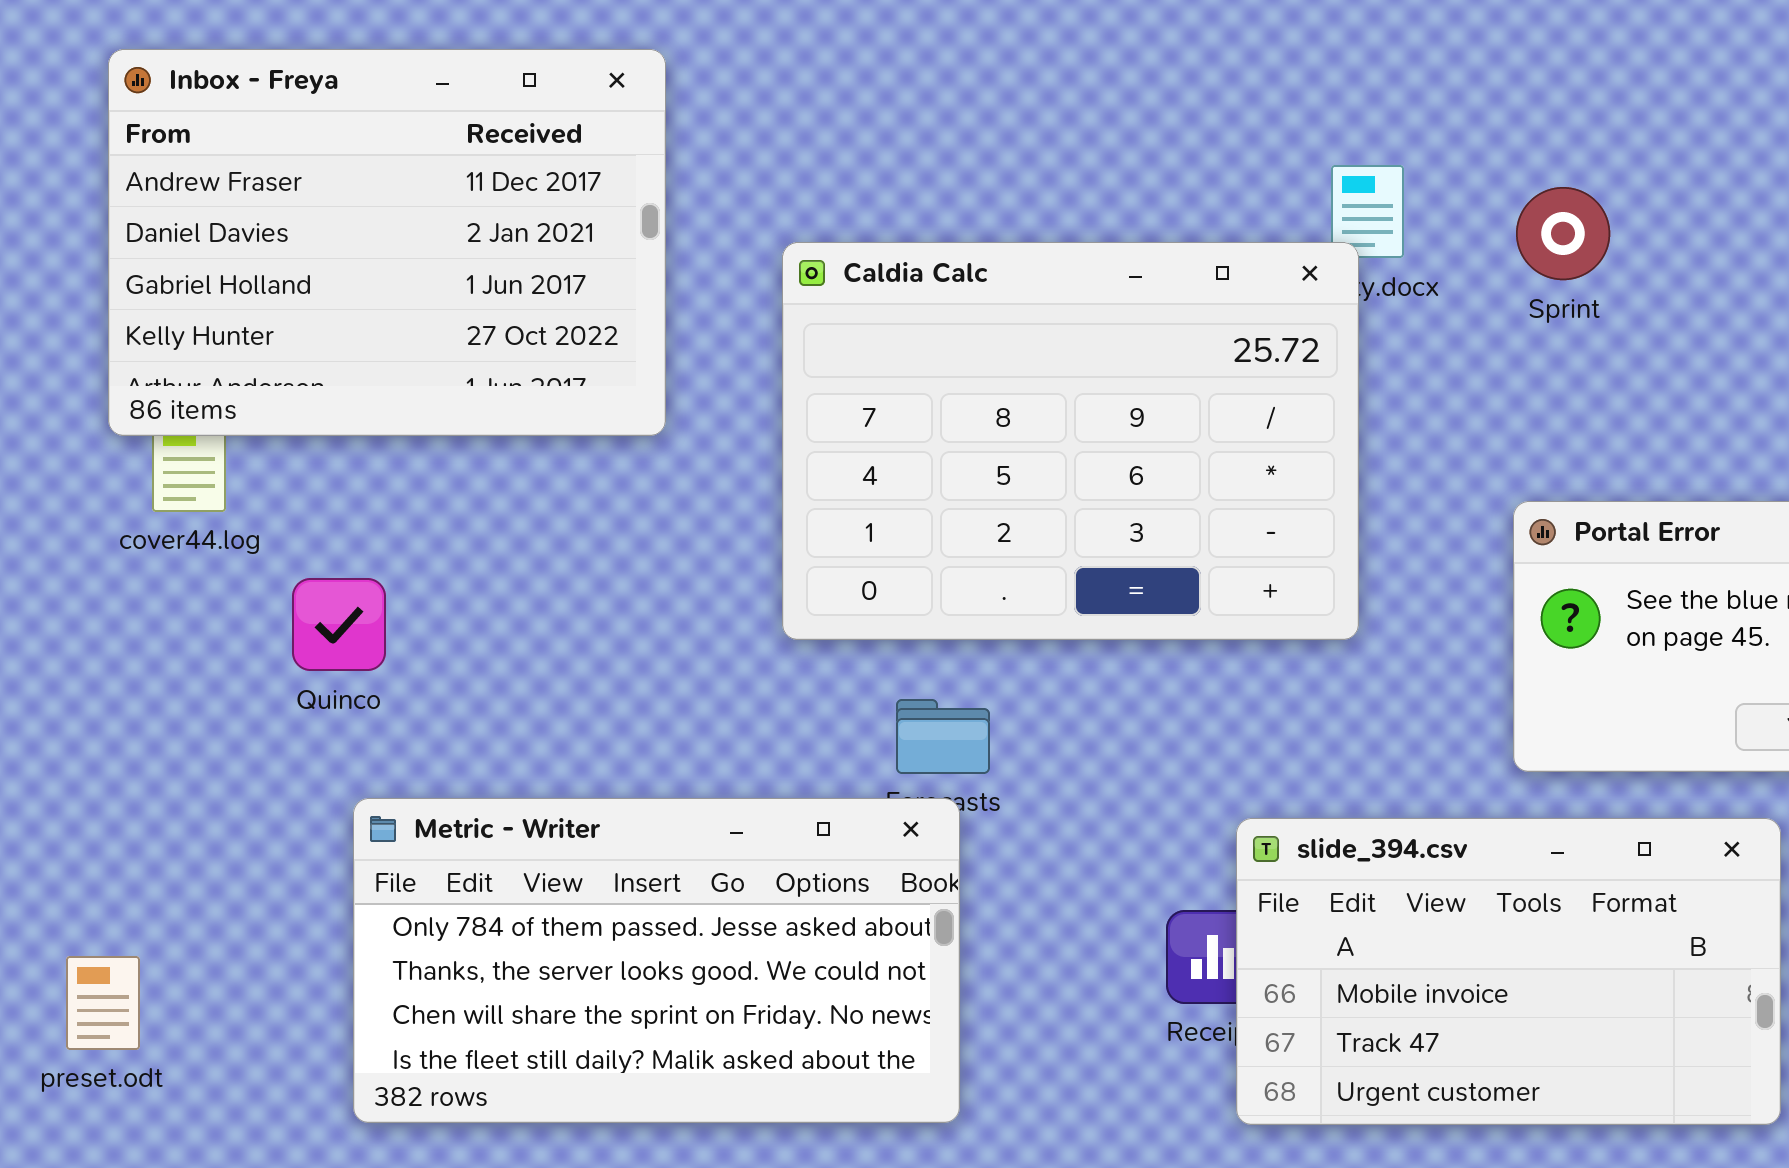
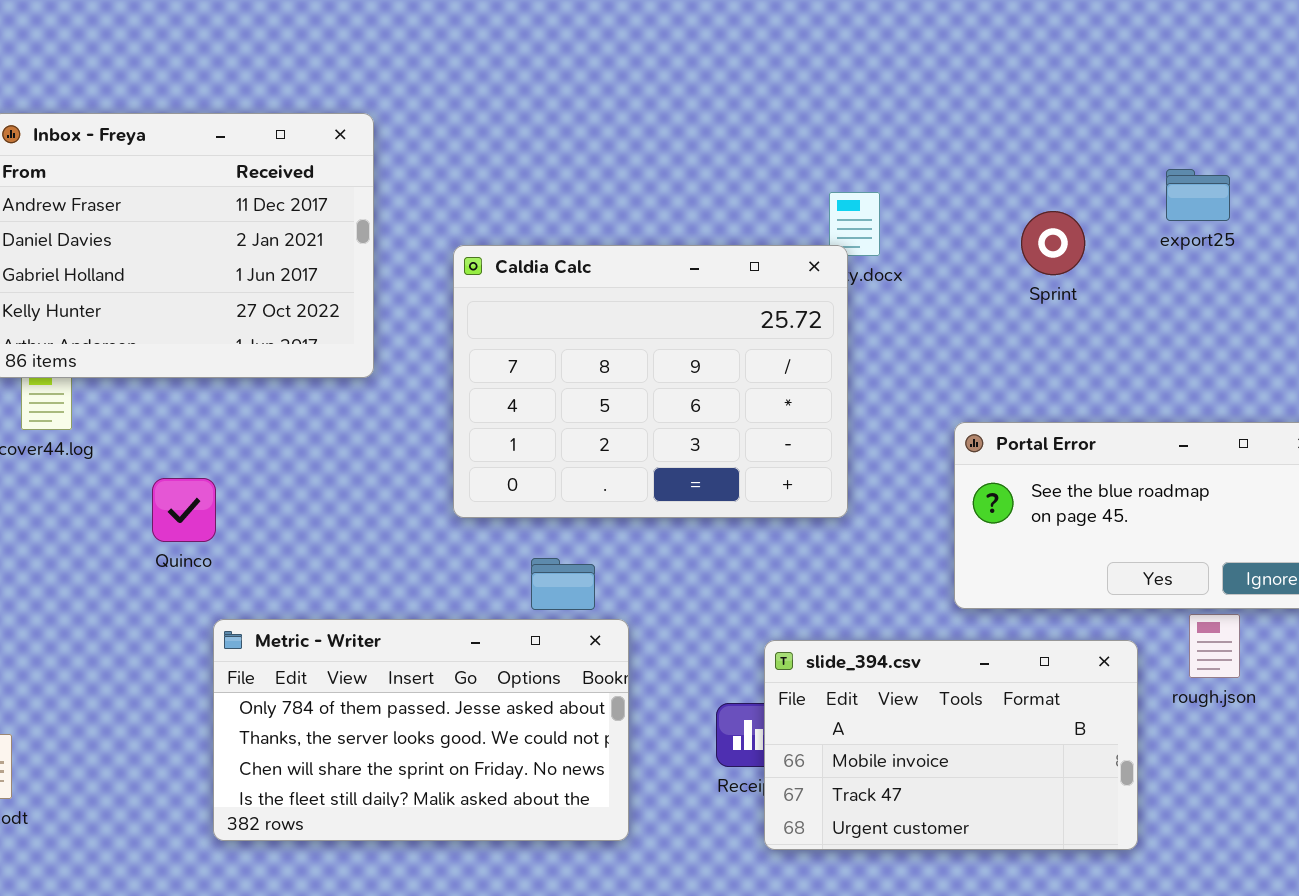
Sprint: [1516,187,1610,280] -> [1021,211,1085,275], moved
Quinco: [292,578,386,671] -> [152,478,216,542], moved
Metric - Writer: [353,798,960,1123] -> [213,619,629,841], moved

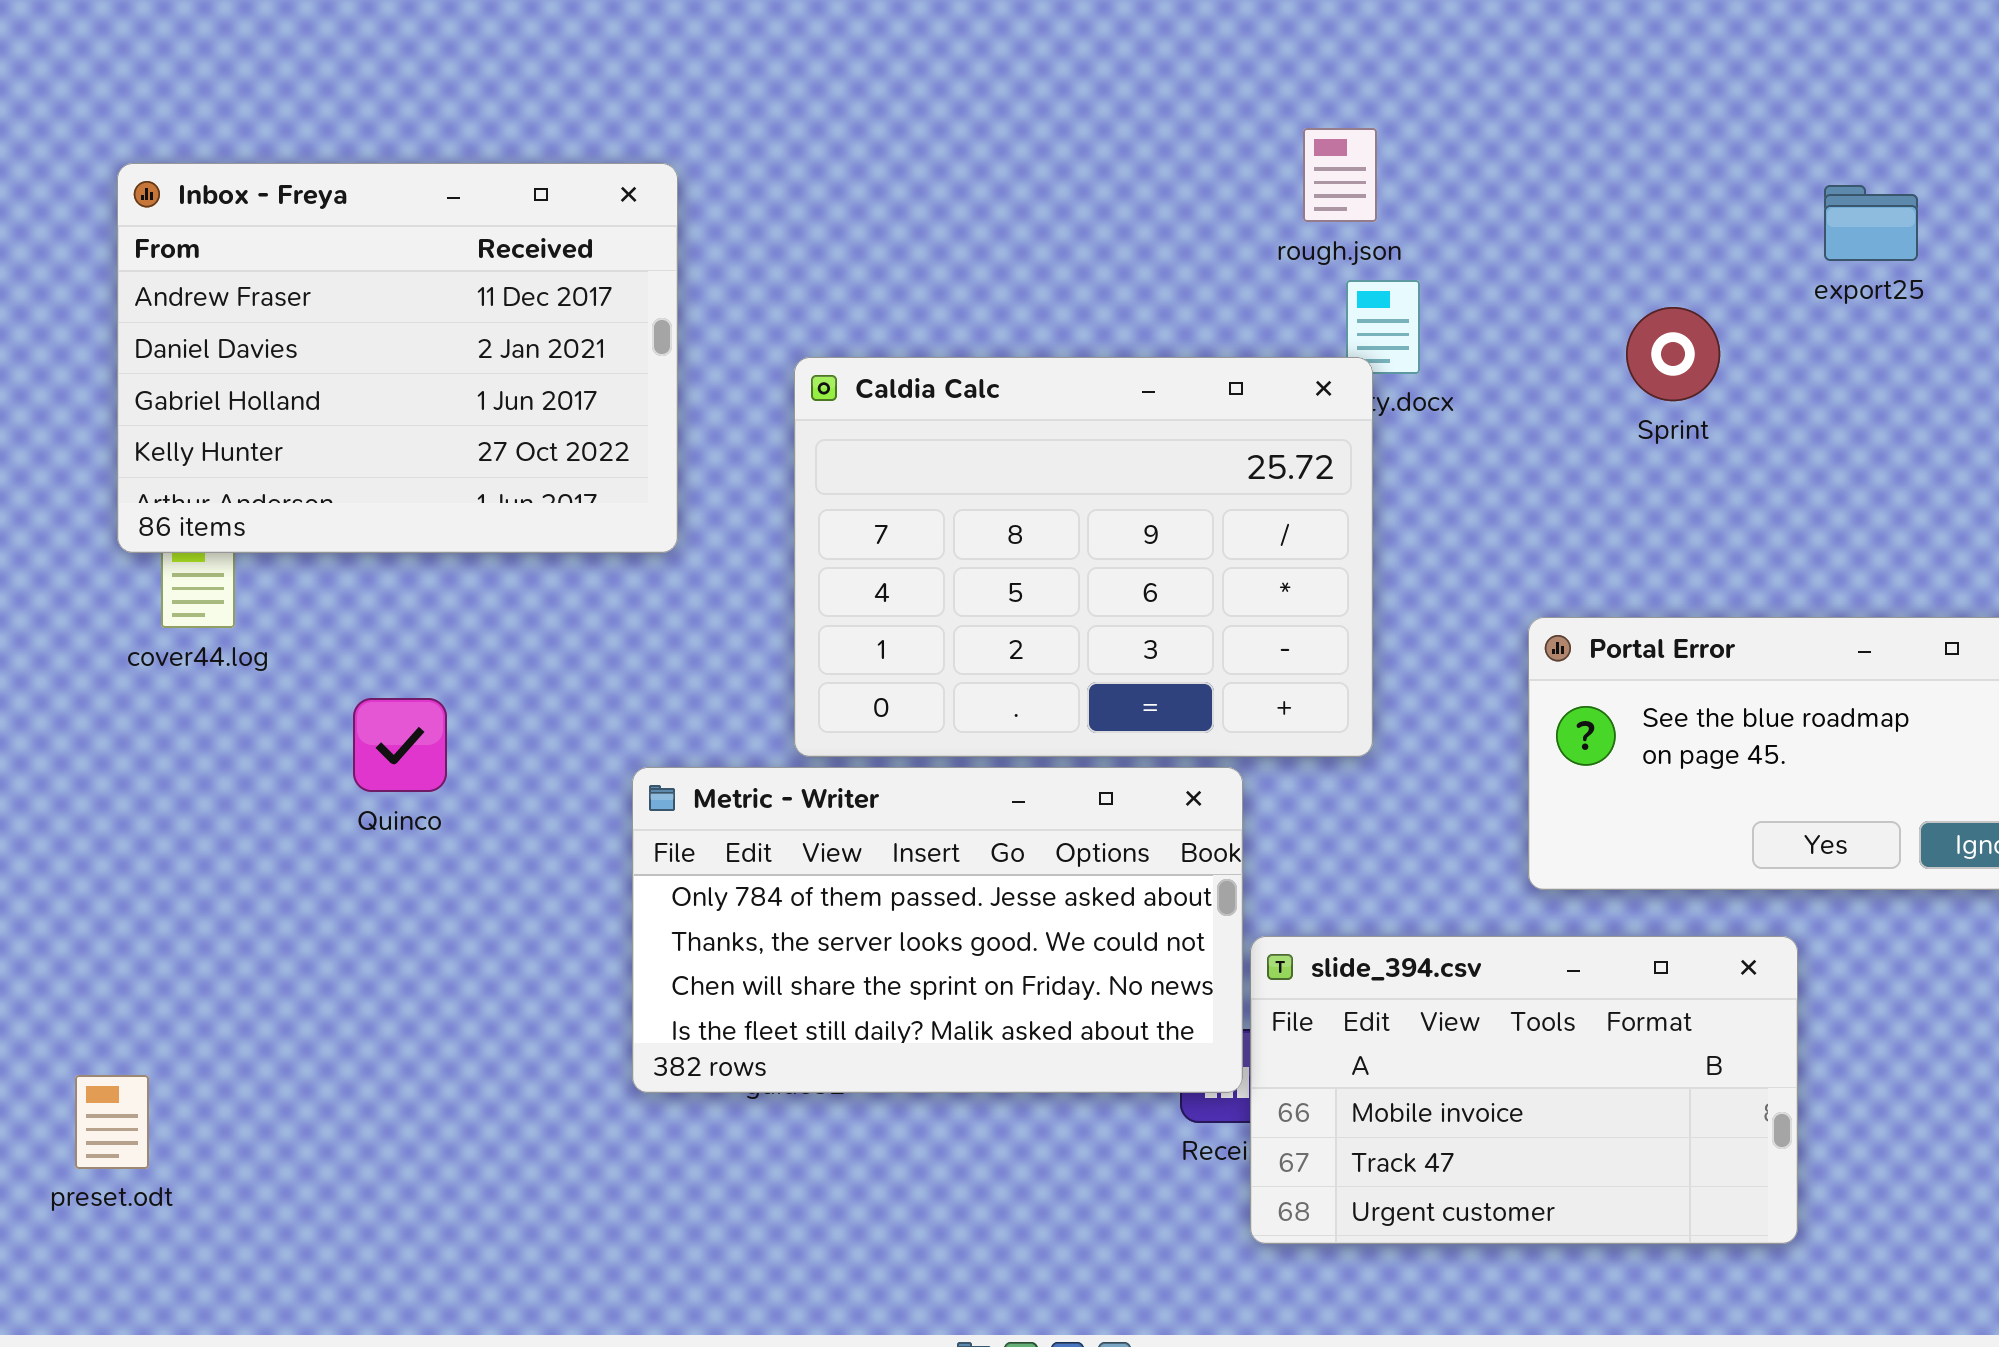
export25: [1166,169,1230,221] -> [1824,185,1918,261], moved
rough.json: [1189,614,1240,678] -> [1303,128,1377,222], moved
Metric - Writer: [213,619,629,841] -> [632,767,1243,1093], moved

